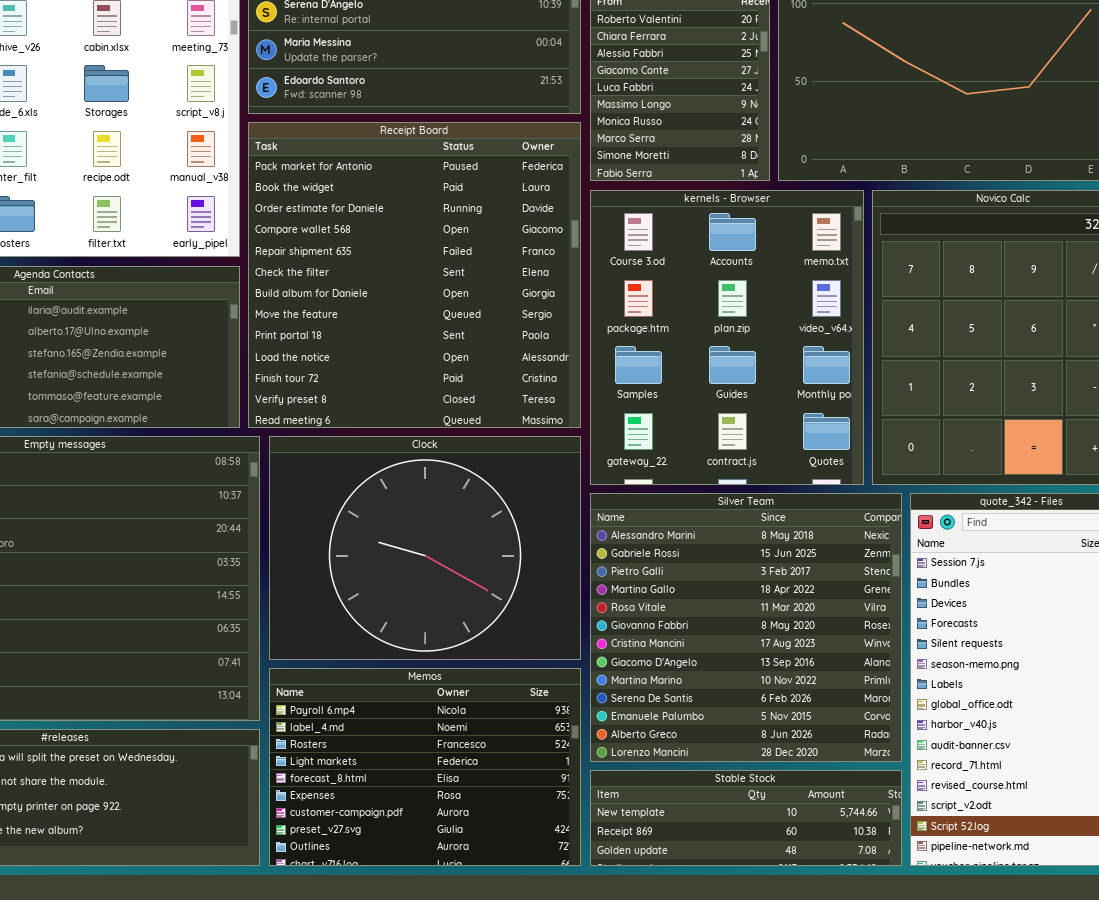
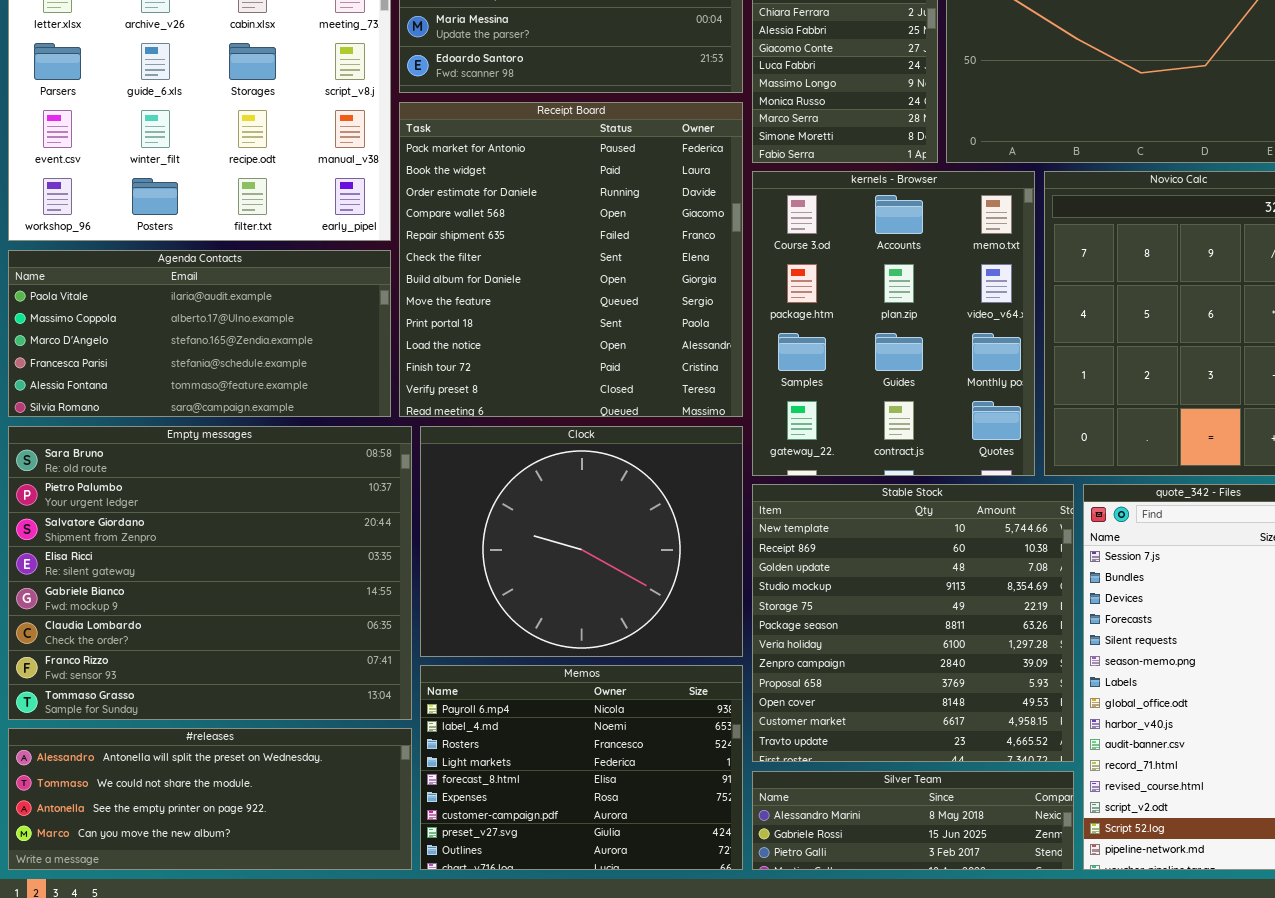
Silver Team: [590,493,902,762] -> [752,771,1074,870], moved, resized
Stable Stock: [590,770,902,866] -> [752,484,1074,762], moved, resized

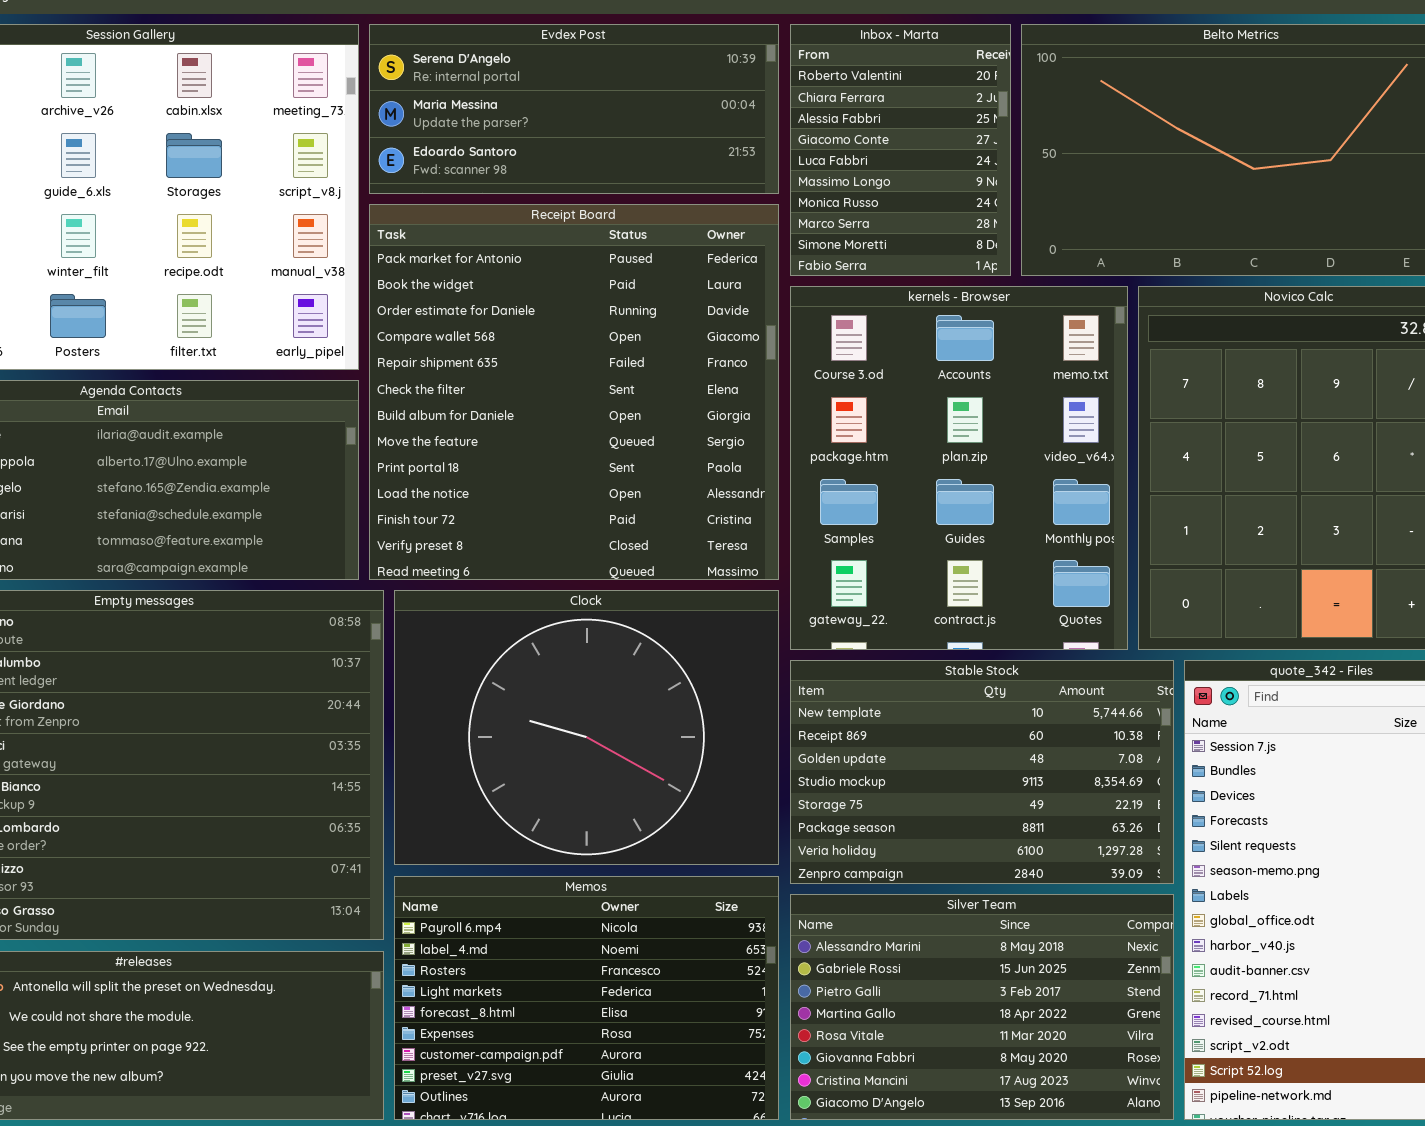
Stable Stock: [752,484,1074,762] -> [790,660,1174,884], resized
Silver Team: [752,771,1074,870] -> [790,894,1174,1120], resized

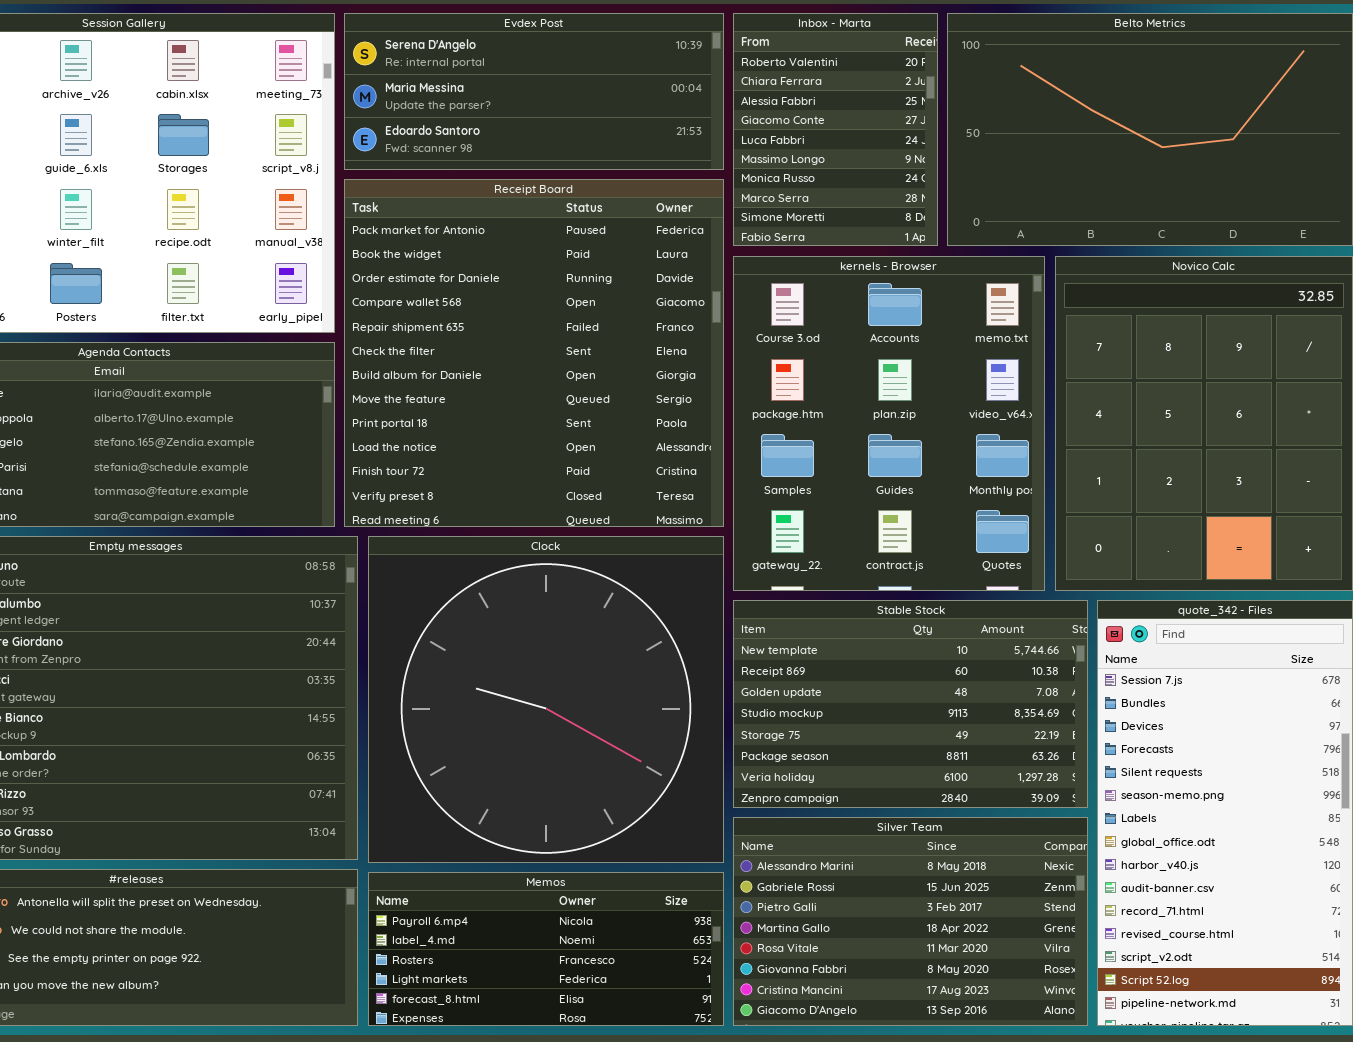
Clock: [394,590,779,865] -> [368,536,724,863], resized
Memos: [394,876,779,1120] -> [368,872,724,1026], resized

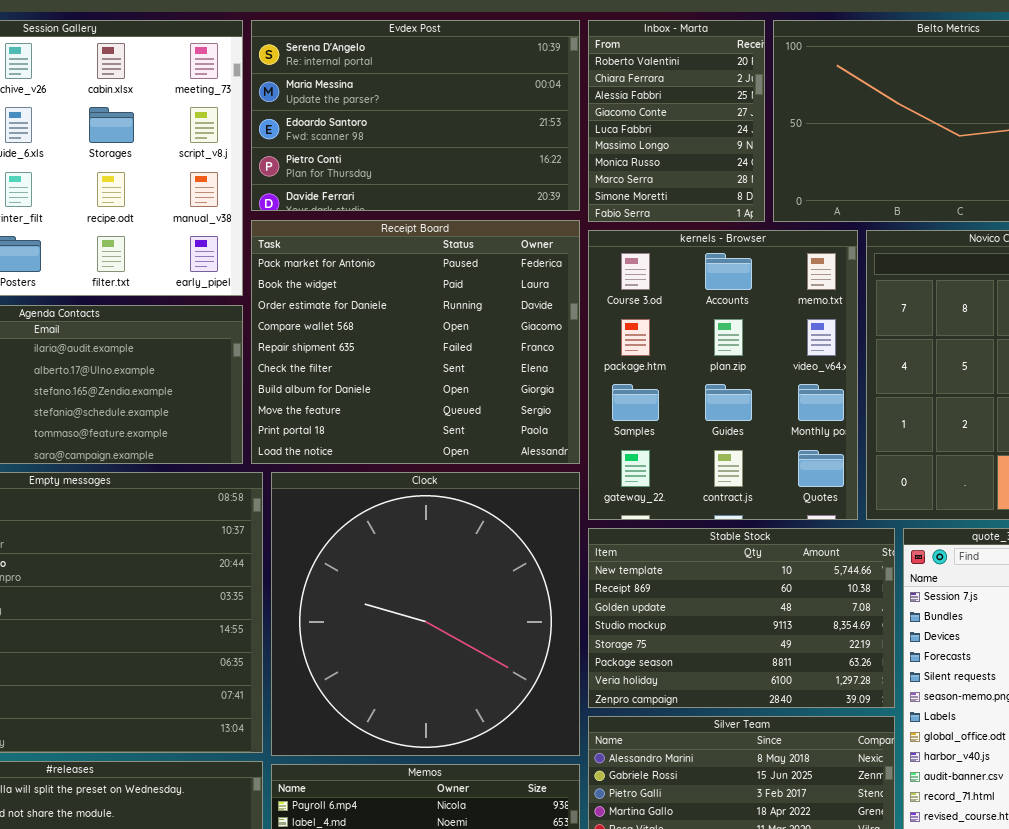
Evdex Post: [344,13,724,170] -> [251,20,580,211], resized
Receipt Board: [344,179,724,527] -> [251,220,580,464], resized

